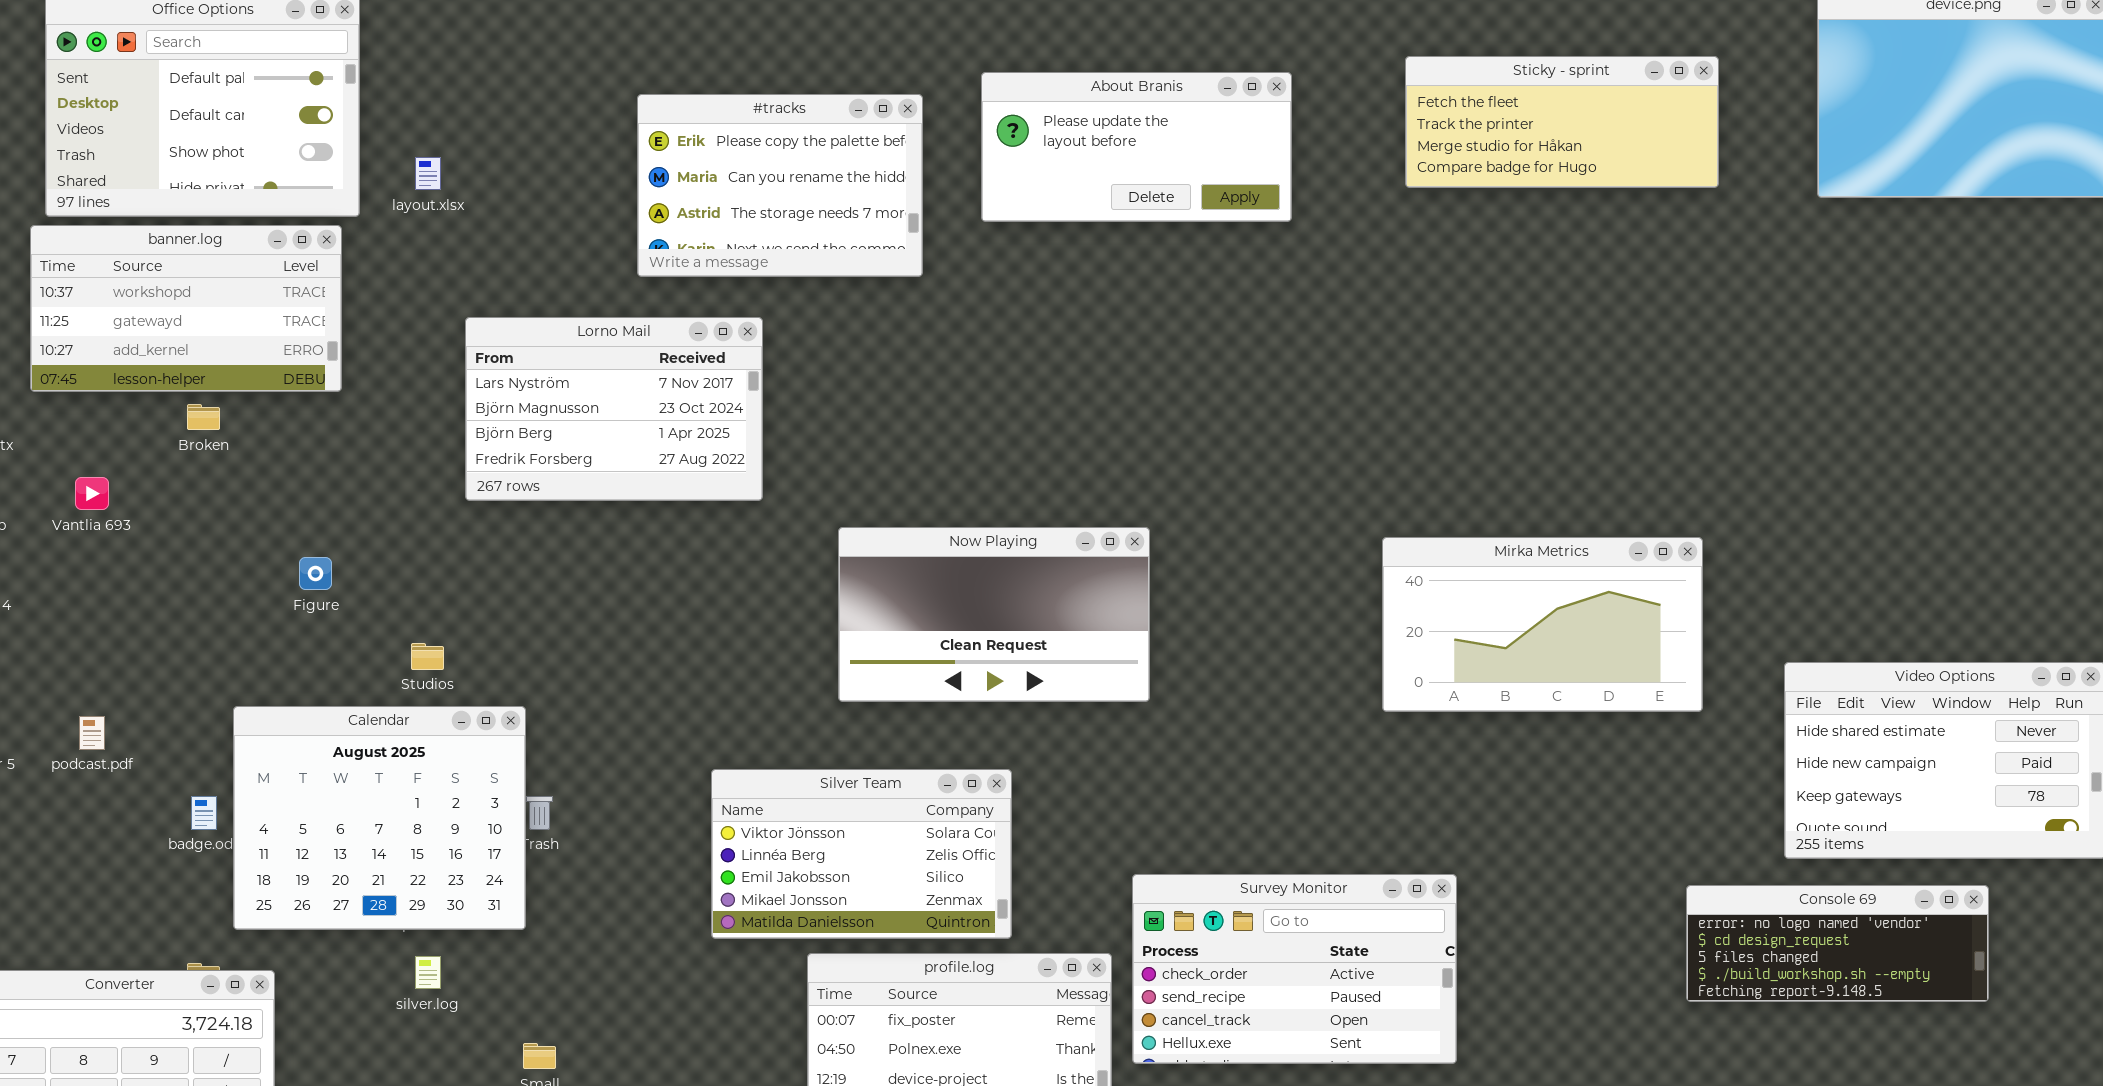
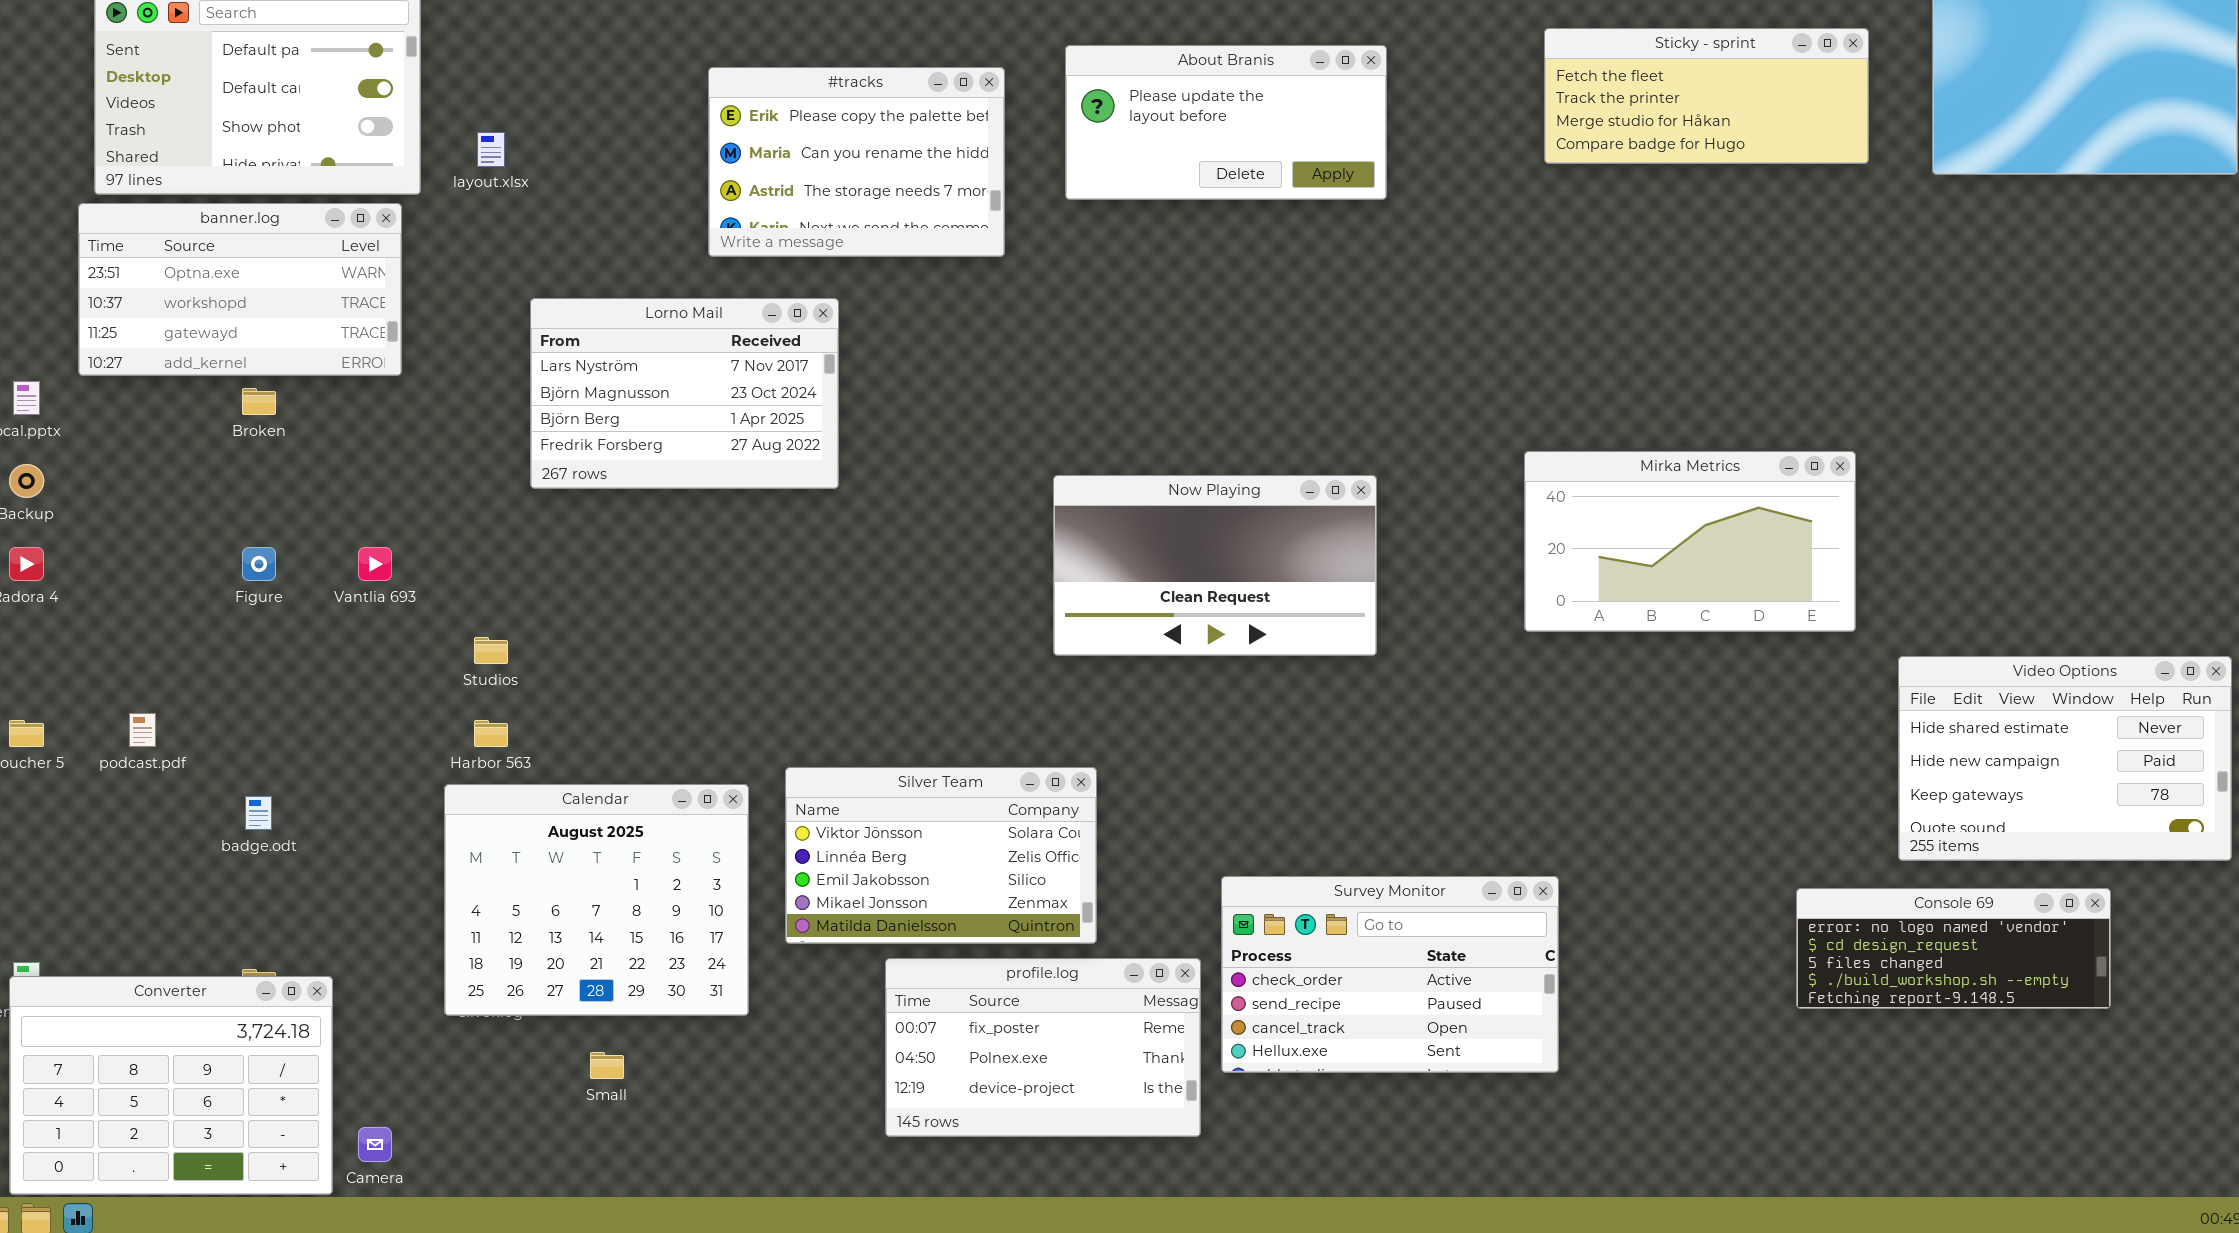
Sticky - sprint: [1405,56,1719,188] -> [1544,28,1869,164], moved
banner.log: [30,225,342,392] -> [78,203,402,376], scrolled up 1 row
Vantlia 693: [75,477,109,510] -> [358,547,392,581], moved
Now Playing: [838,527,1150,702] -> [1053,475,1377,656], moved
Mirka Metrics: [1382,537,1703,712] -> [1524,451,1856,632], moved
Figure: [299,557,332,590] -> [242,547,276,581], moved
Calendar: [233,706,526,930] -> [444,784,749,1016], moved

